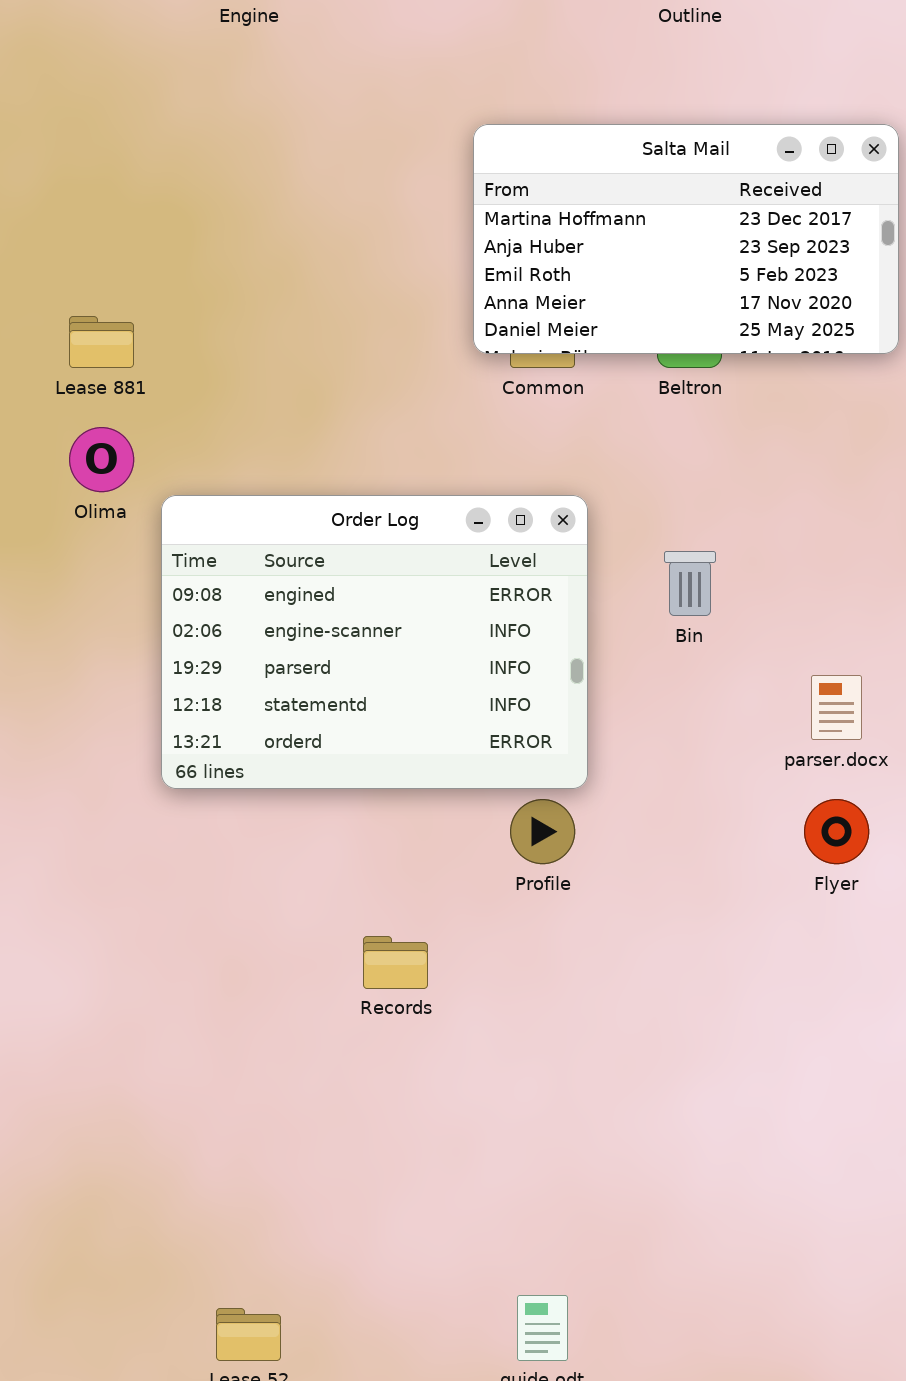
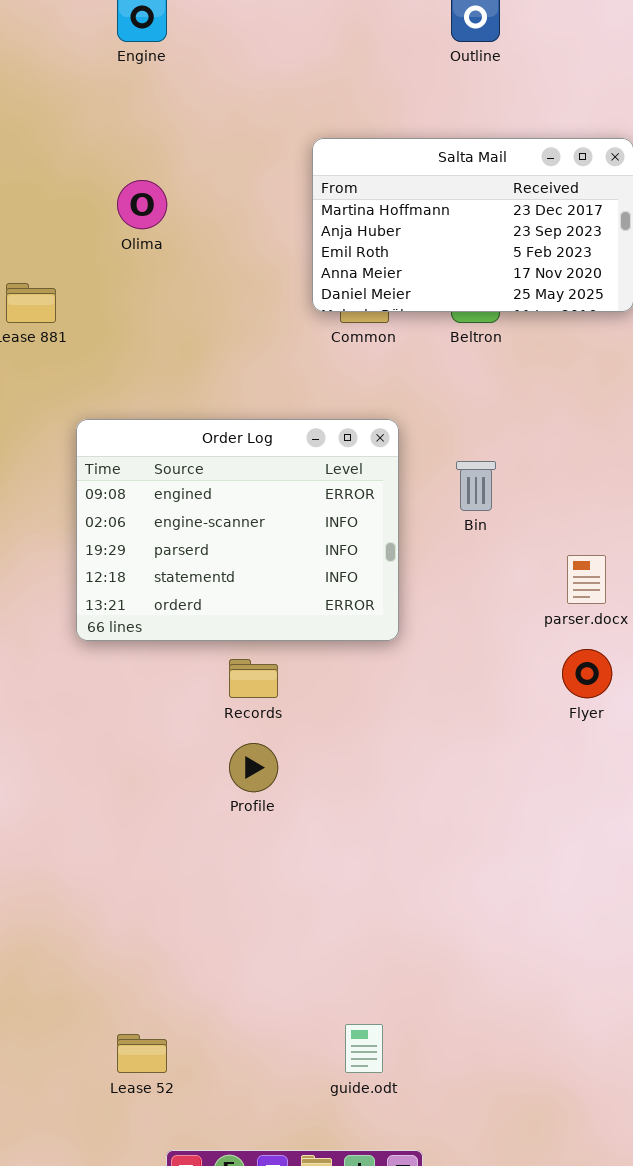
Olima: [69,427,134,492] -> [117,180,167,229], moved
Profile: [510,799,575,864] -> [229,743,278,792], moved
Records: [363,936,428,989] -> [229,659,278,698], moved

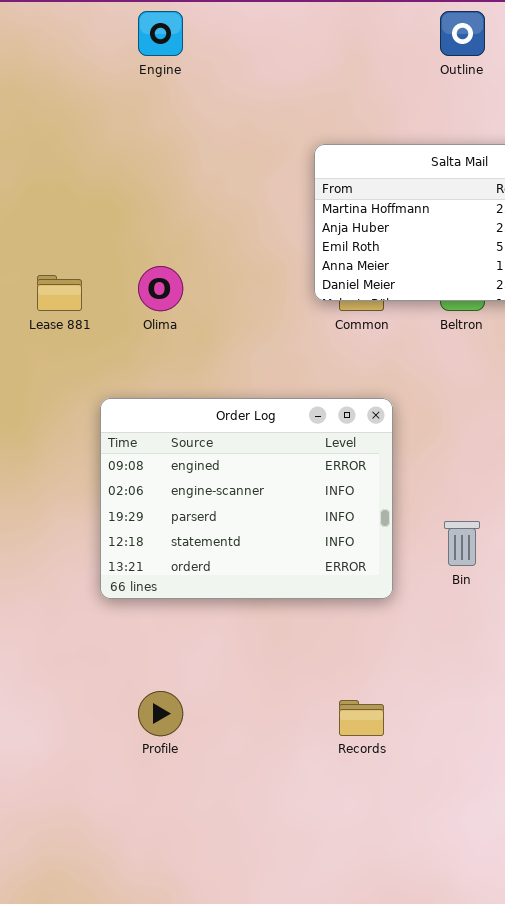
Olima: [117,180,167,229] -> [138,266,183,311], moved
Bin: [456,461,496,511] -> [444,521,480,566], moved
Records: [229,659,278,698] -> [339,700,384,736], moved
Profile: [229,743,278,792] -> [138,691,183,736], moved

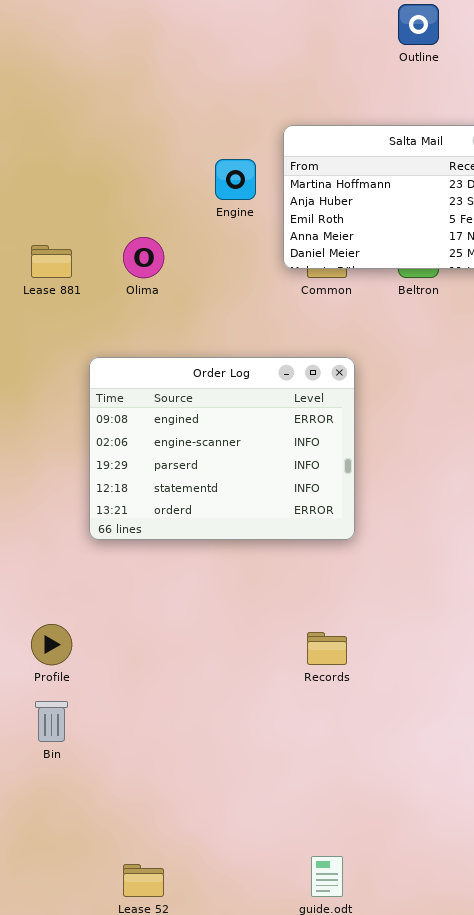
Engine: [138,11,183,56] -> [215,159,256,200], moved
Bin: [444,521,480,566] -> [35,701,68,742], moved
Profile: [138,691,183,736] -> [31,624,72,665], moved

